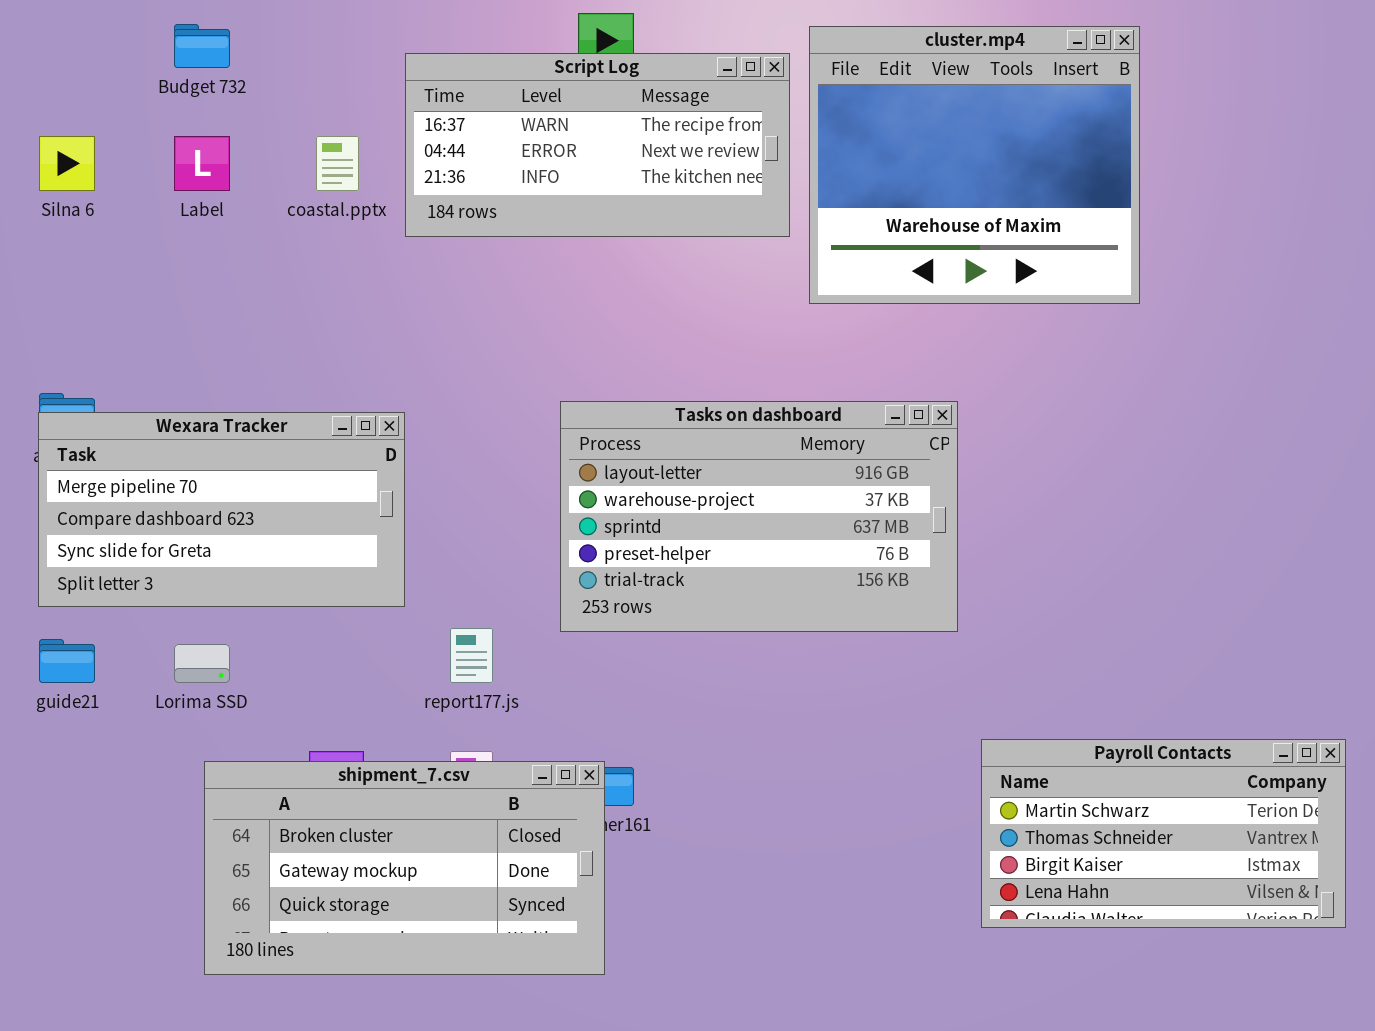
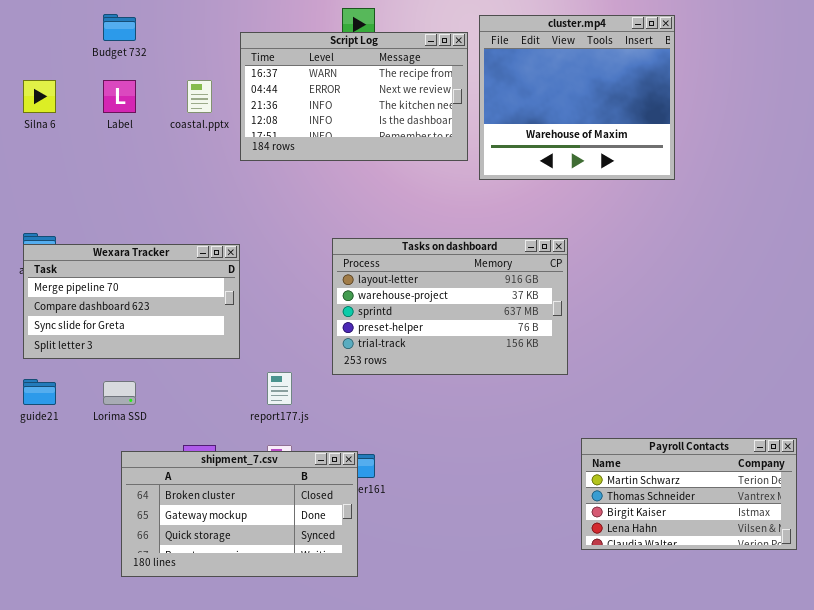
Script Log: [405,53,790,237] -> [240,32,468,161], resized

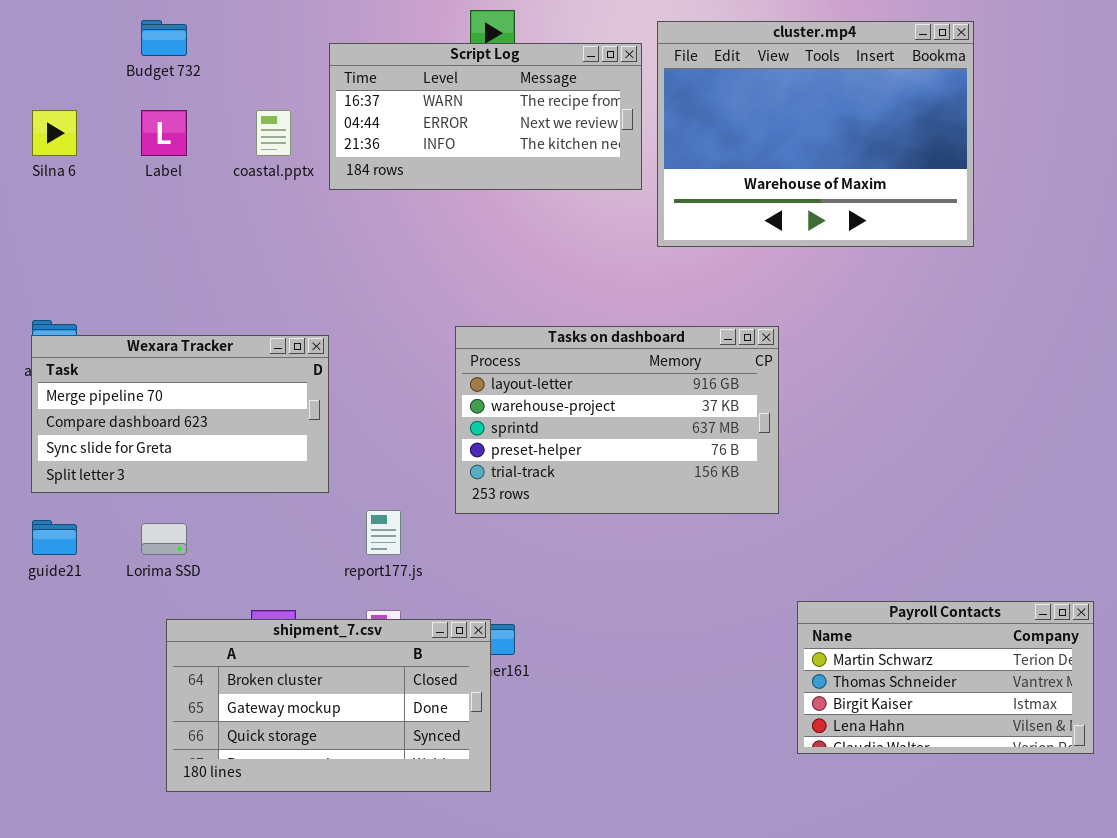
cluster.mp4: [479,15,675,180] -> [657,21,974,247], resized
Script Log: [240,32,468,161] -> [329,43,642,190], resized

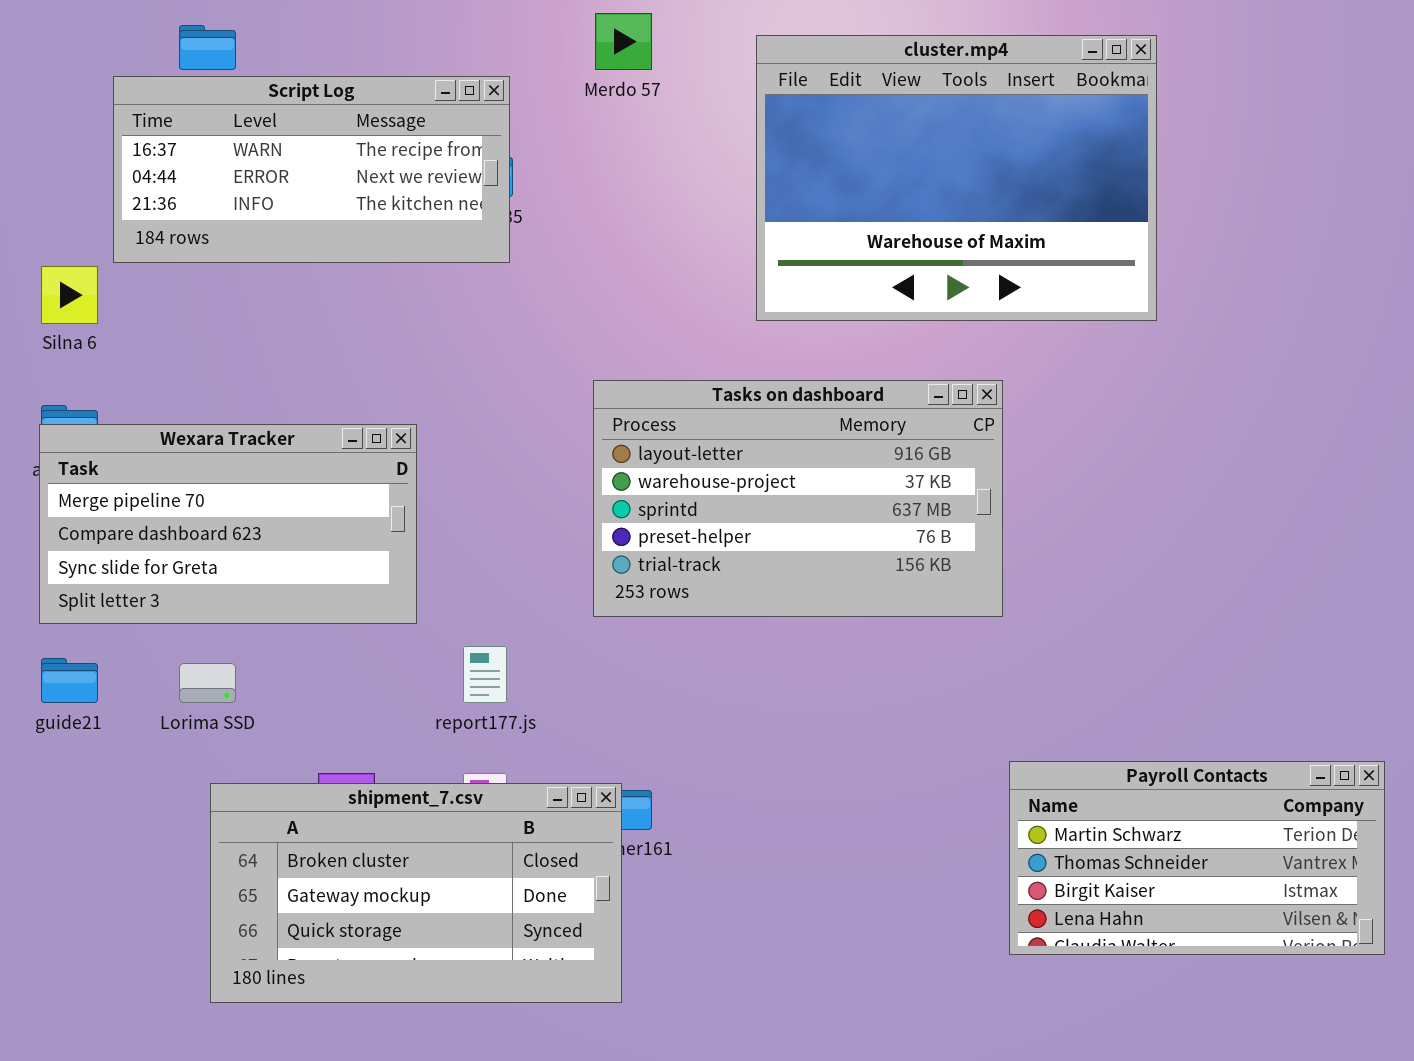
cluster.mp4: [657,21,974,247] -> [756,35,1157,321], moved
Script Log: [329,43,642,190] -> [113,76,510,263], moved
Silna 6: [32,110,77,156] -> [41,266,98,324], moved
Tasks on dashboard: [455,326,779,514] -> [593,380,1003,617], moved

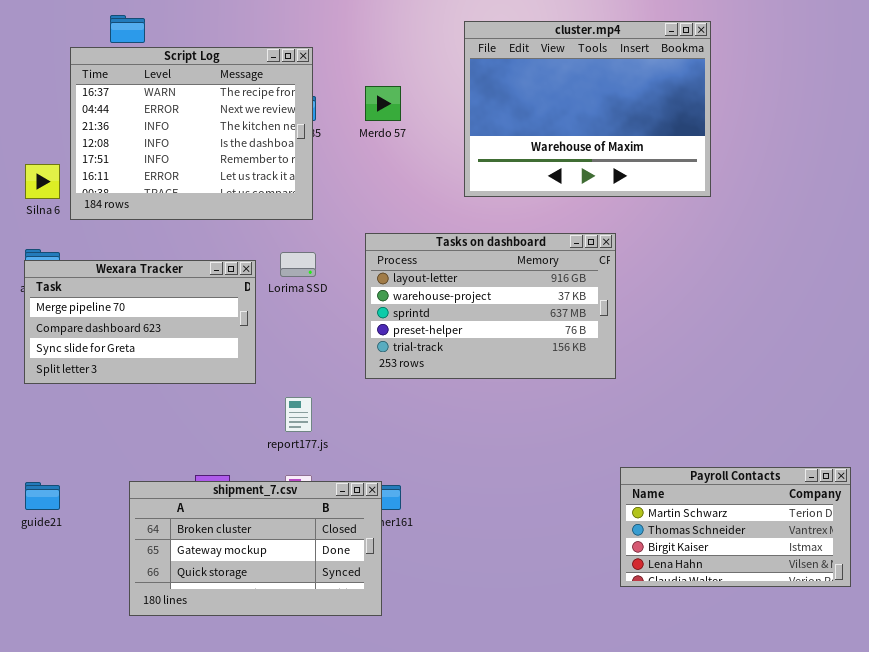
Merdo 57: [595,13,652,70] -> [365,86,401,121], moved
Script Log: [113,76,510,263] -> [70,47,313,220], resized
guide21: [41,658,98,703] -> [25,482,60,510], moved
Lorima SSD: [179,663,236,703] -> [280,252,316,277], moved

